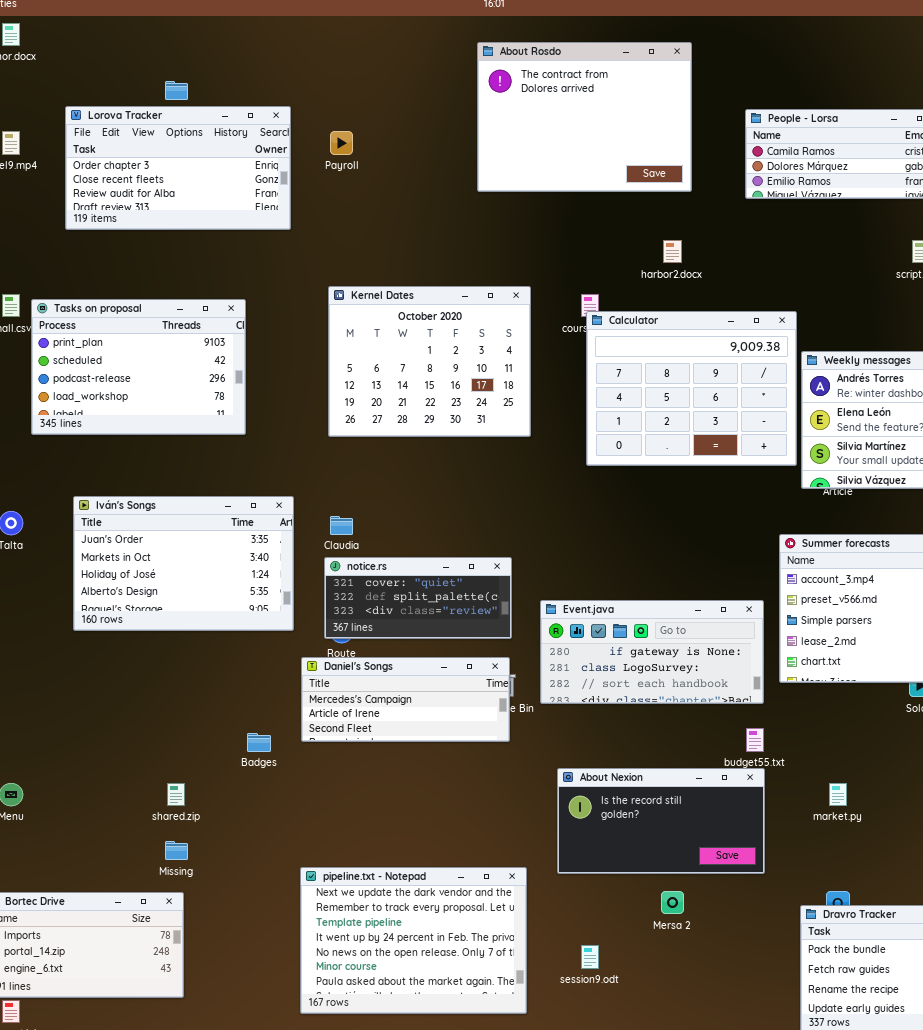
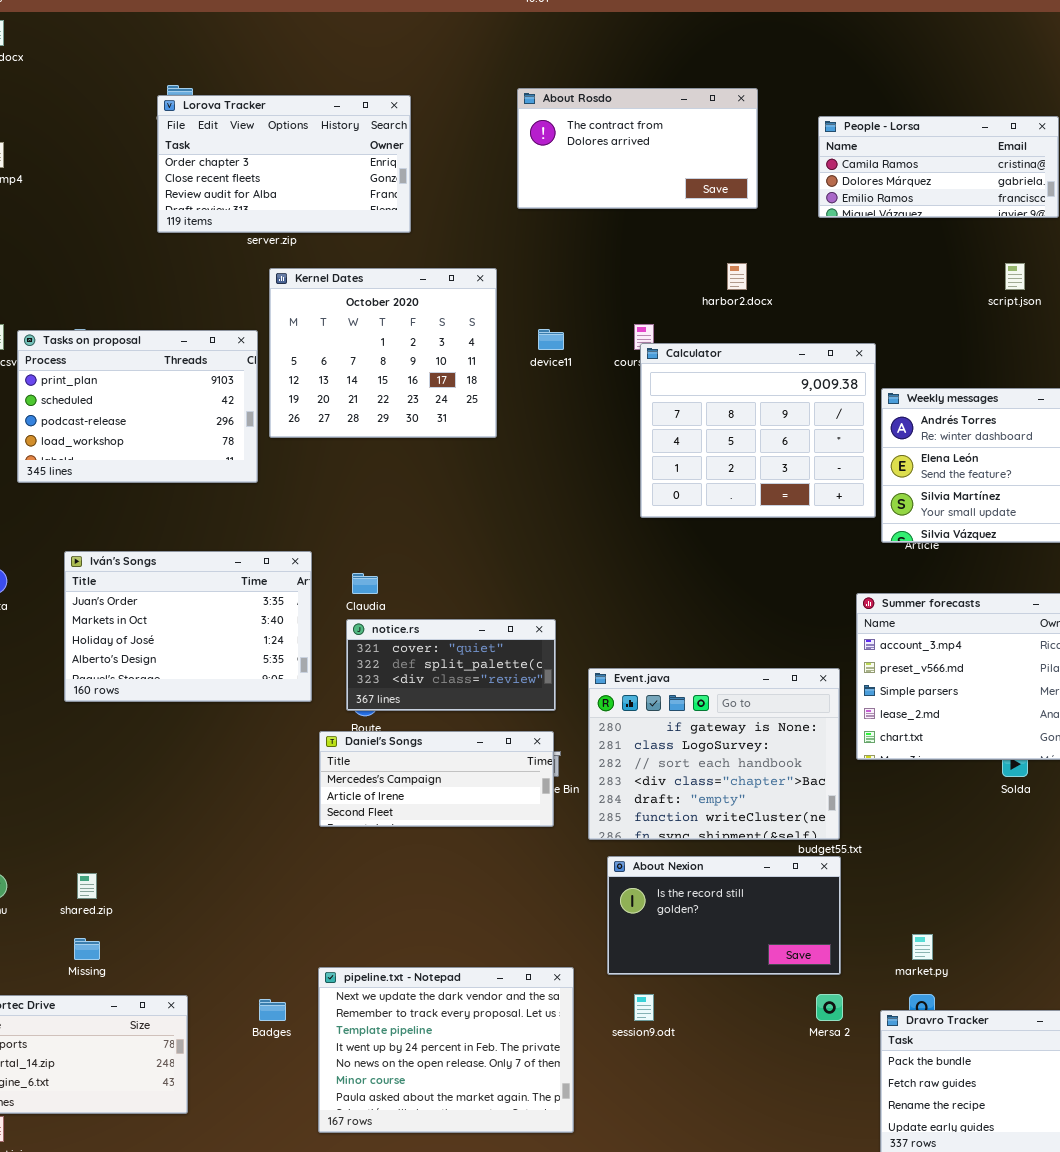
About Rosdo: [477,42,692,192] -> [517,88,758,209], resized
Lorova Tracker: [65,106,291,230] -> [157,95,411,233], moved
Kernel Dates: [328,286,531,437] -> [269,268,497,438], moved
Event.java: [540,600,764,704] -> [588,668,840,840], resized
Badges: [247,733,271,752] -> [259,999,286,1021], moved
shared.zip: [167,783,185,806] -> [77,873,97,899], moved
market.py: [829,783,847,806] -> [912,934,933,960], moved
Missing: [165,841,188,860] -> [74,938,100,960], moved
Mersa 2: [661,891,684,914] -> [816,994,843,1021], moved
session9.odt: [581,945,599,969] -> [634,994,654,1021], moved

